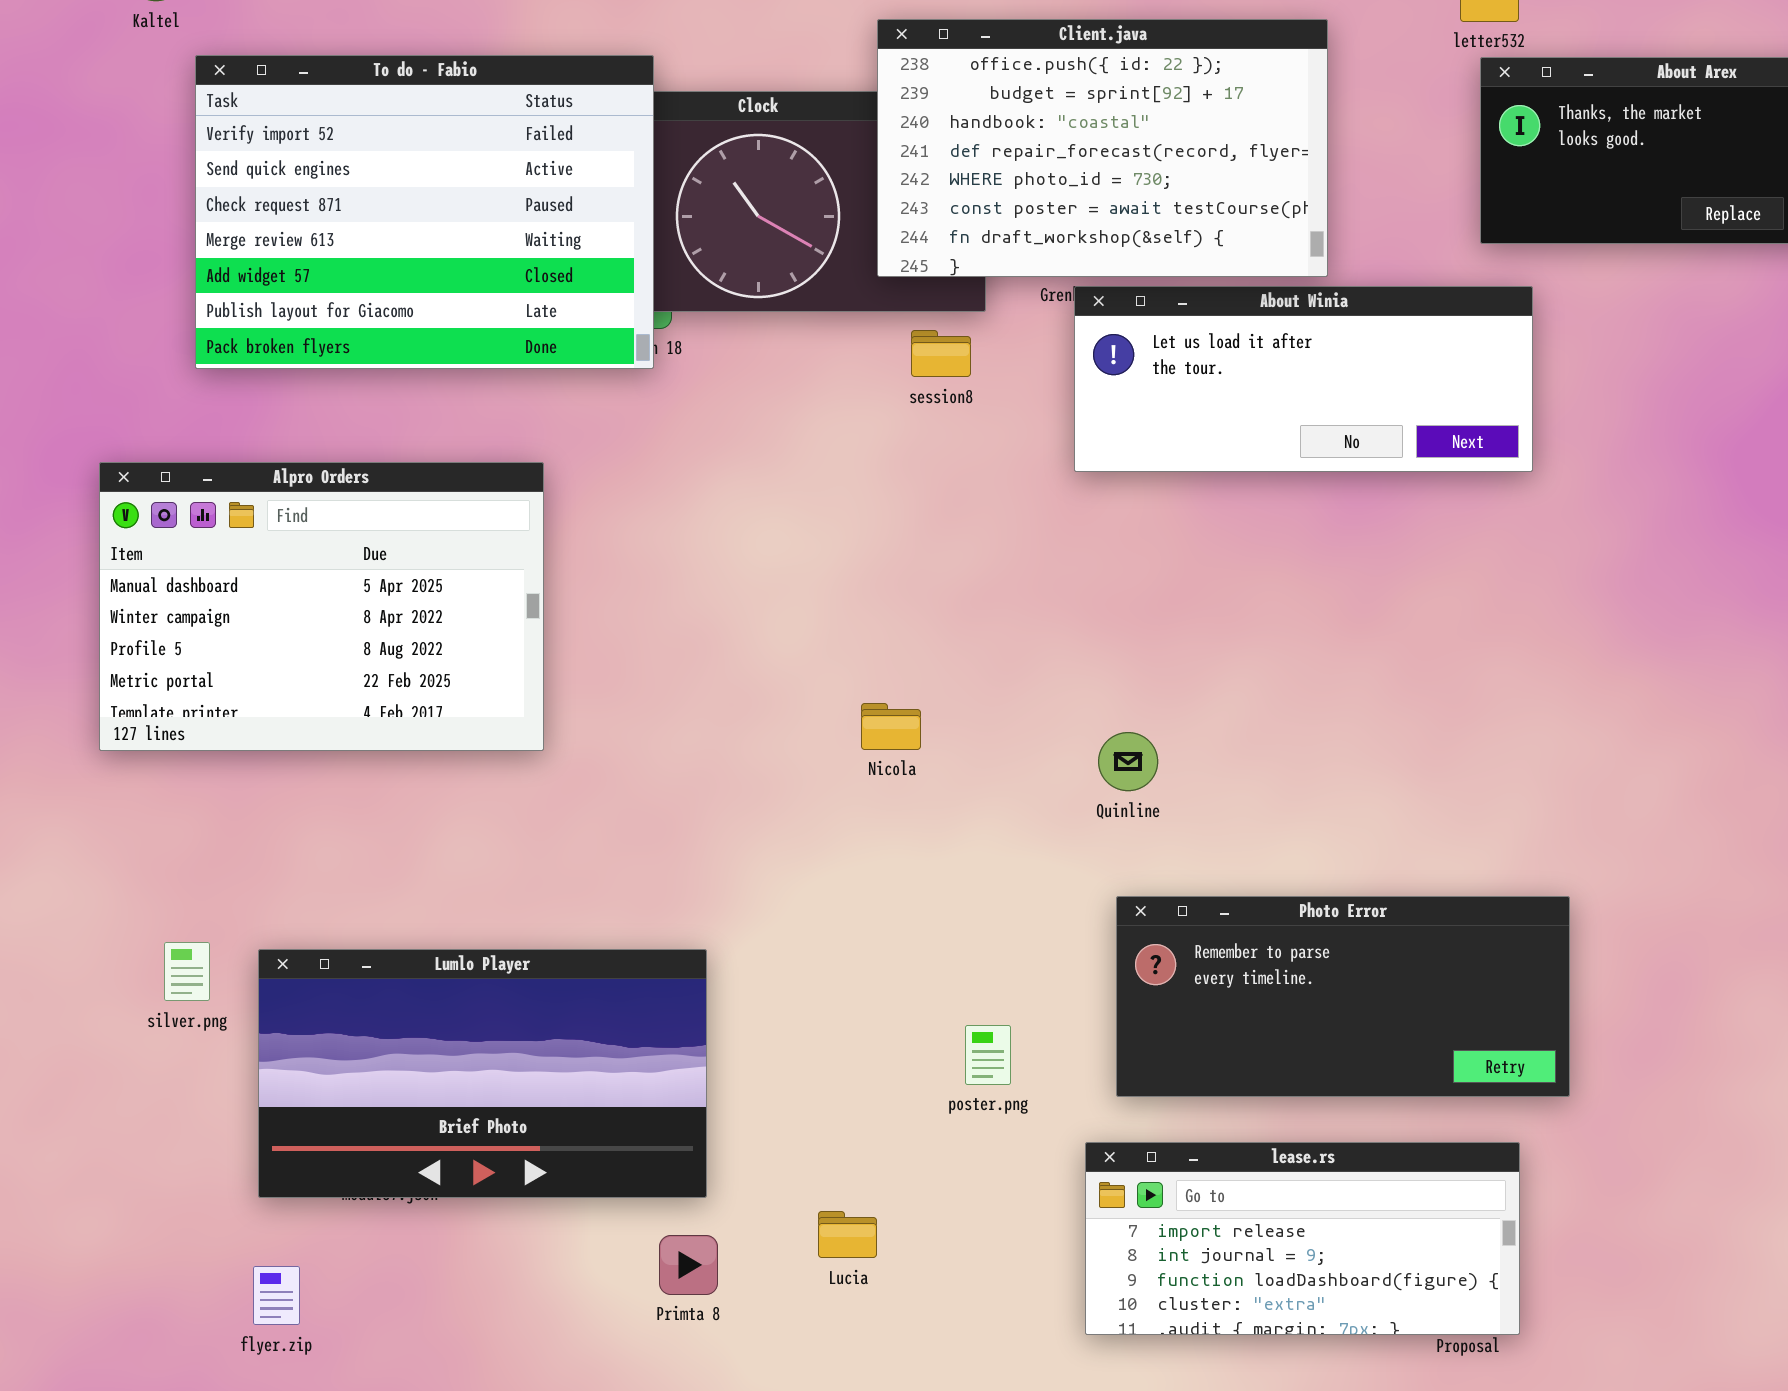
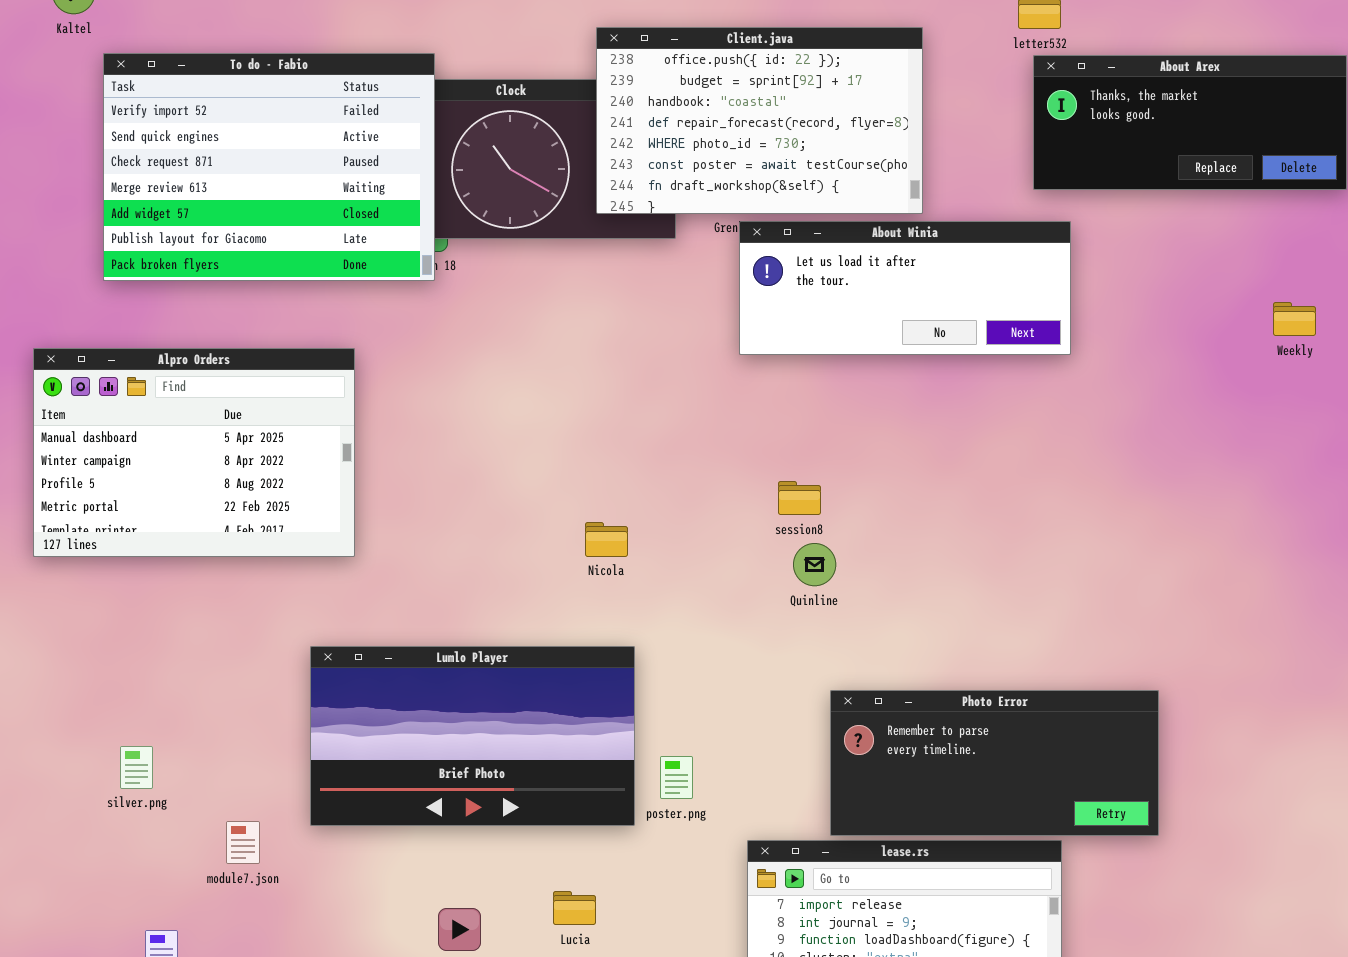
session8: [911,330,971,377] -> [778,481,821,515], moved
Quinline: [1098,732,1158,791] -> [793,543,836,586], moved
Photo Error: [1116,896,1570,1097] -> [830,690,1159,836], moved
silver.png: [164,942,210,1001] -> [120,746,153,789], moved
Lumlo Player: [258,949,707,1198] -> [310,646,635,826], moved

